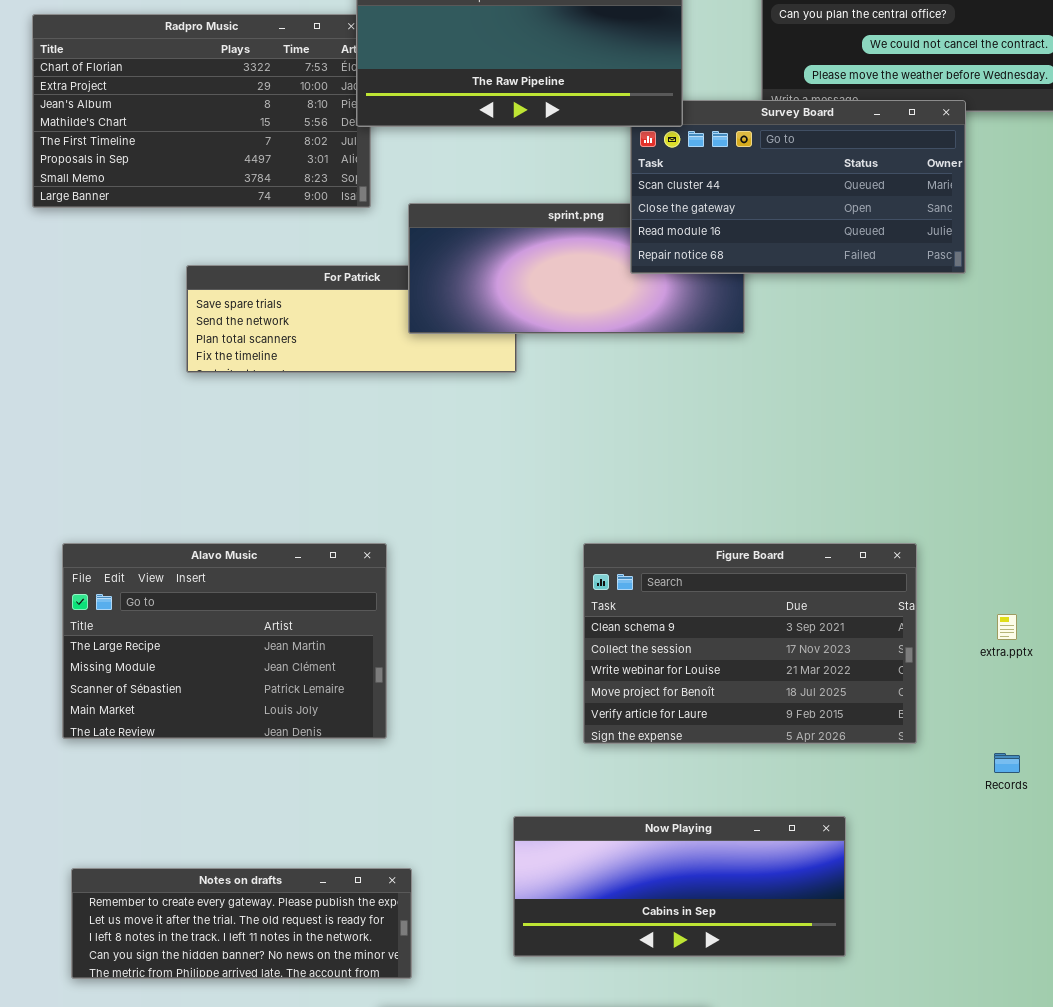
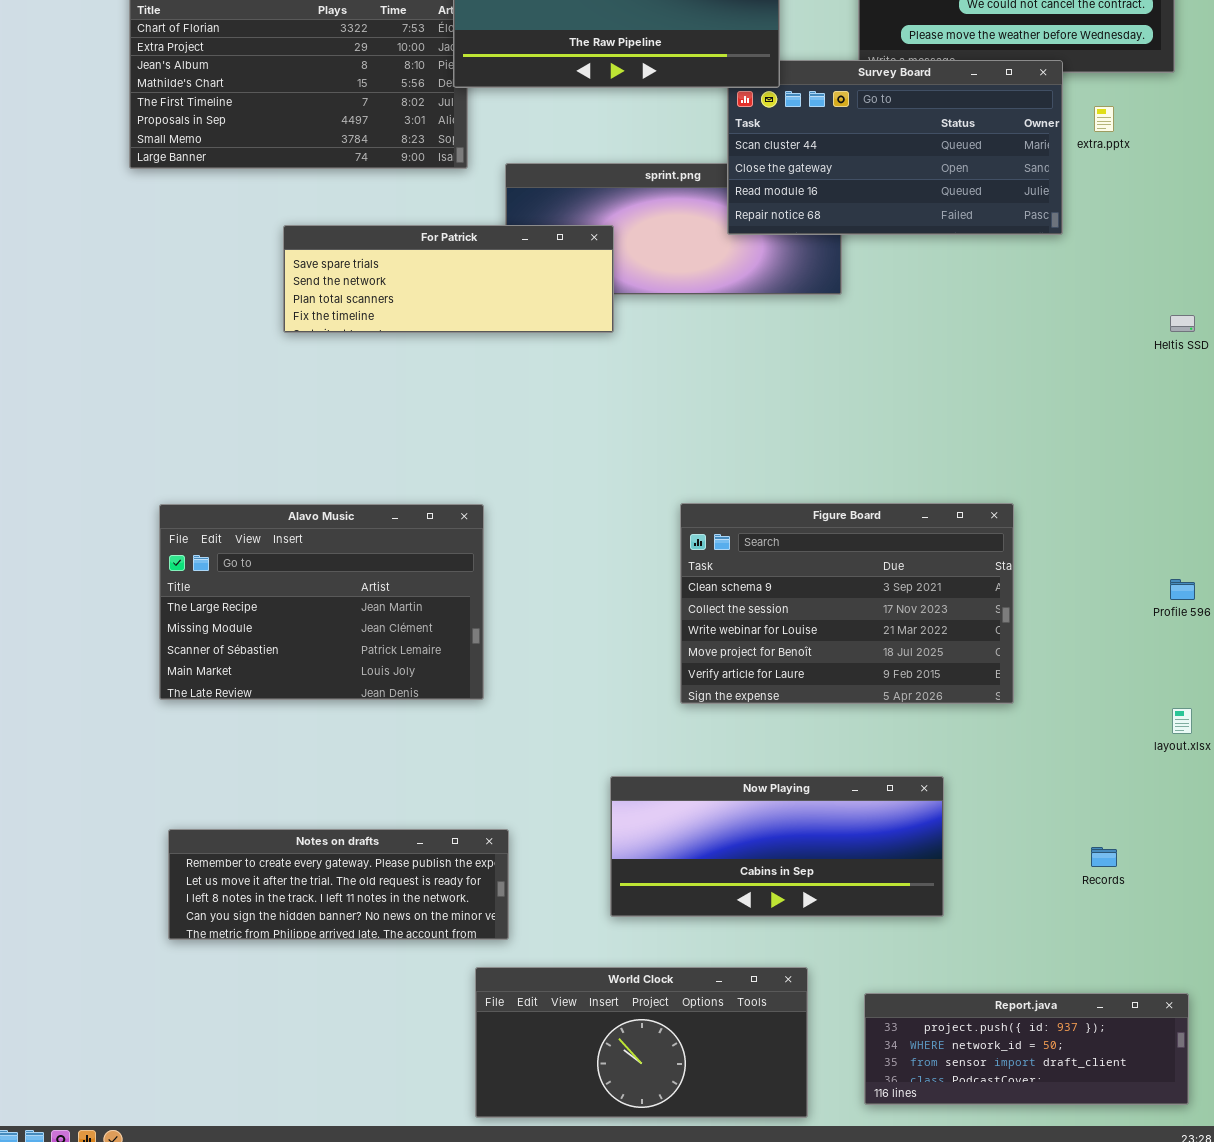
For Patrick: [186,265,517,373] -> [283,225,614,333], raised
extra.pptx: [997,614,1017,640] -> [1094,106,1114,132], moved
Records: [994,753,1020,773] -> [1091,847,1117,867], moved

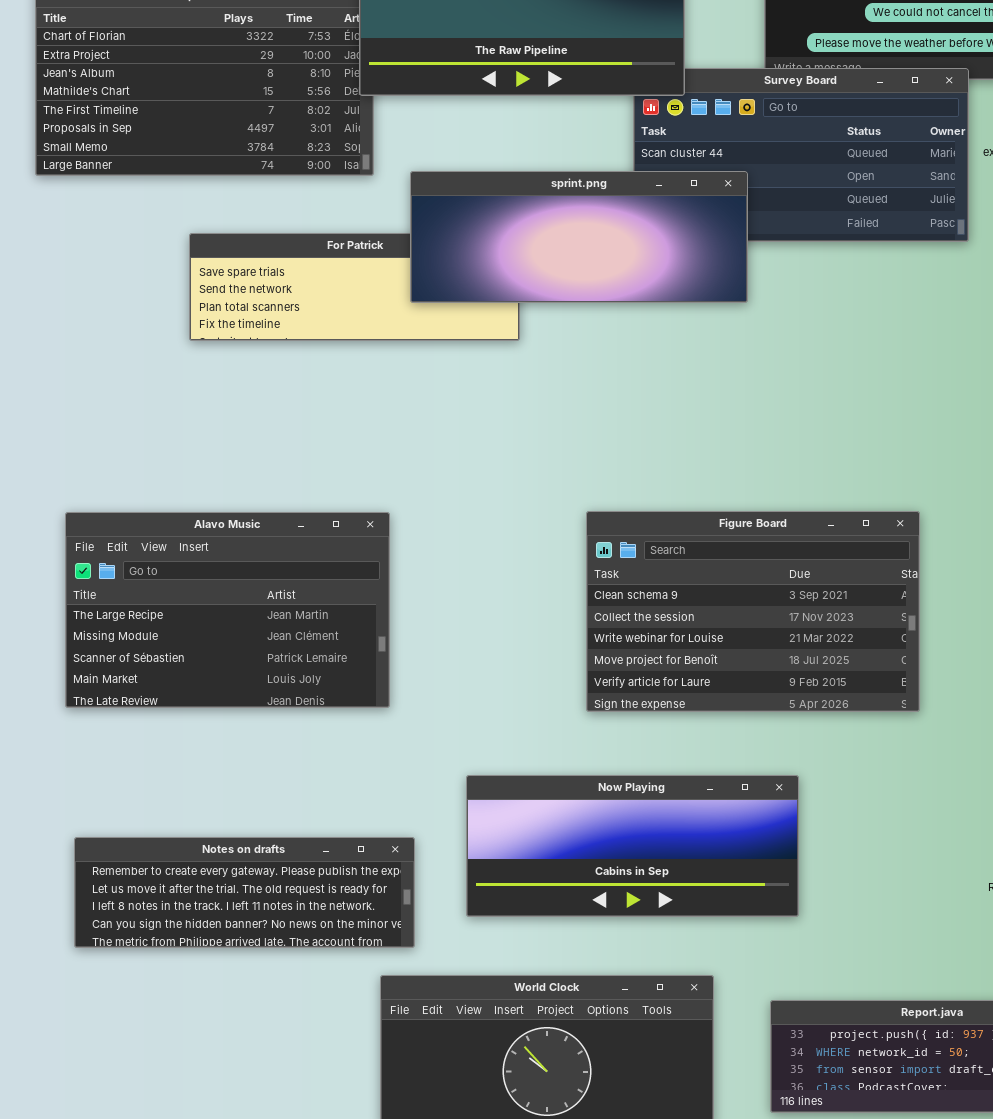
sprint.png: [505,163,842,295] -> [410,171,748,303], raised
Now Playing: [610,776,944,917] -> [466,775,799,917], moved

